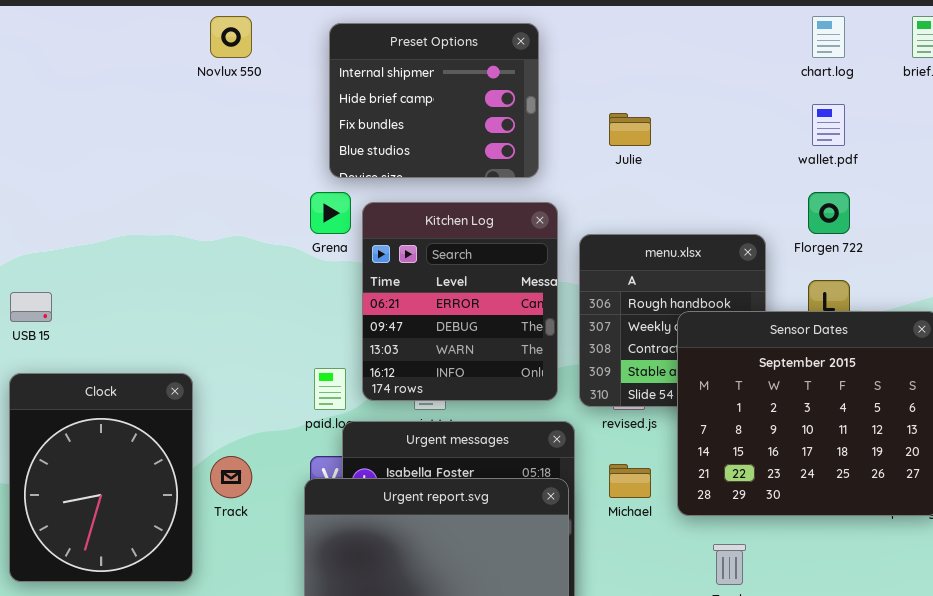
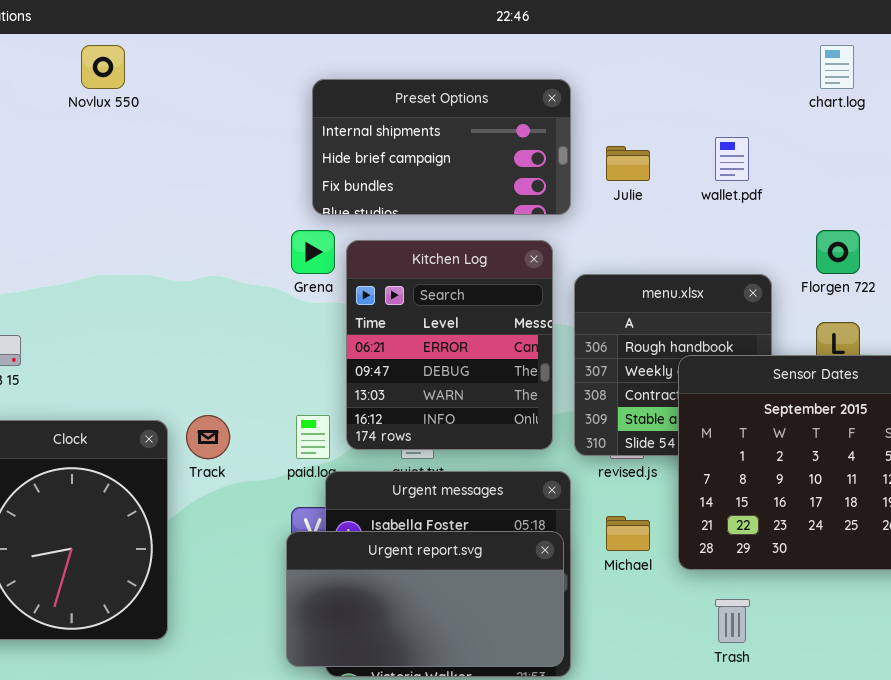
Novlux 550: [210,16,252,58] -> [81,45,125,89], moved
Preset Options: [329,23,539,178] -> [312,79,571,215], resized
wallet.pdf: [812,104,845,146] -> [715,137,749,181], moved
Track: [210,456,252,498] -> [186,415,230,459], moved

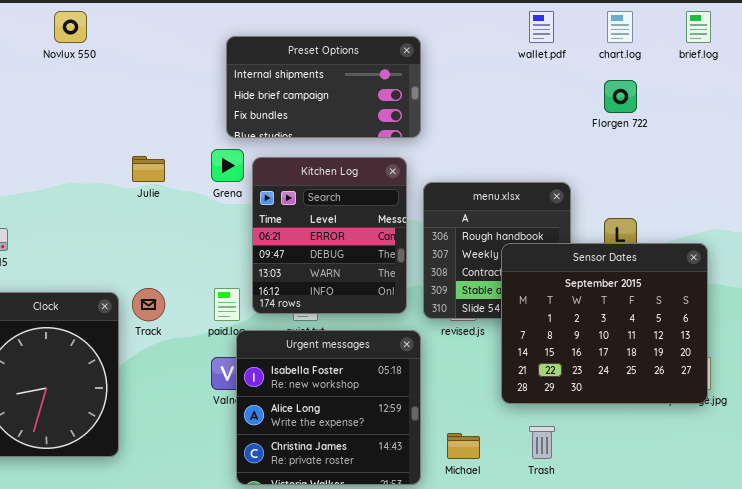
wallet.pdf: [715,137,749,181] -> [529,11,554,43], moved
Julie: [606,146,650,181] -> [132,156,165,182], moved
Florgen 722: [816,230,860,274] -> [604,80,637,113], moved
Michael: [606,516,650,551] -> [447,433,480,459], moved
Urgent report.svg: [286,531,564,667] -> none, closed

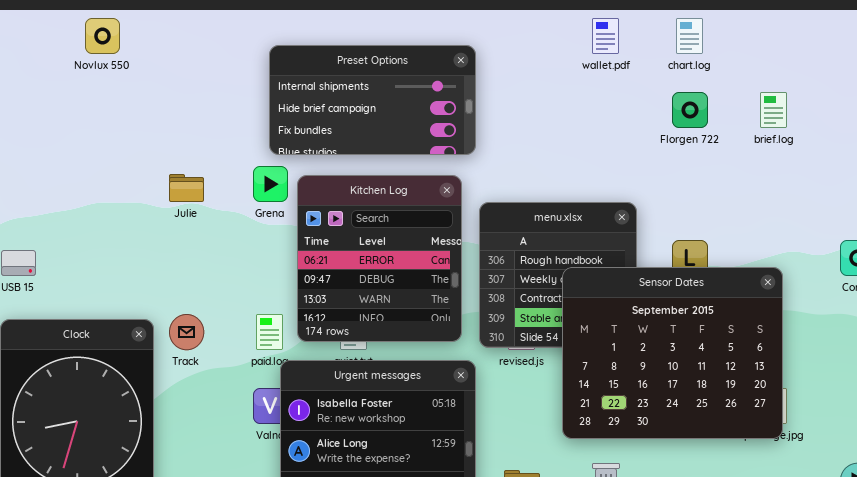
brief.log: [686,11,711,43] -> [760,92,787,128], moved

